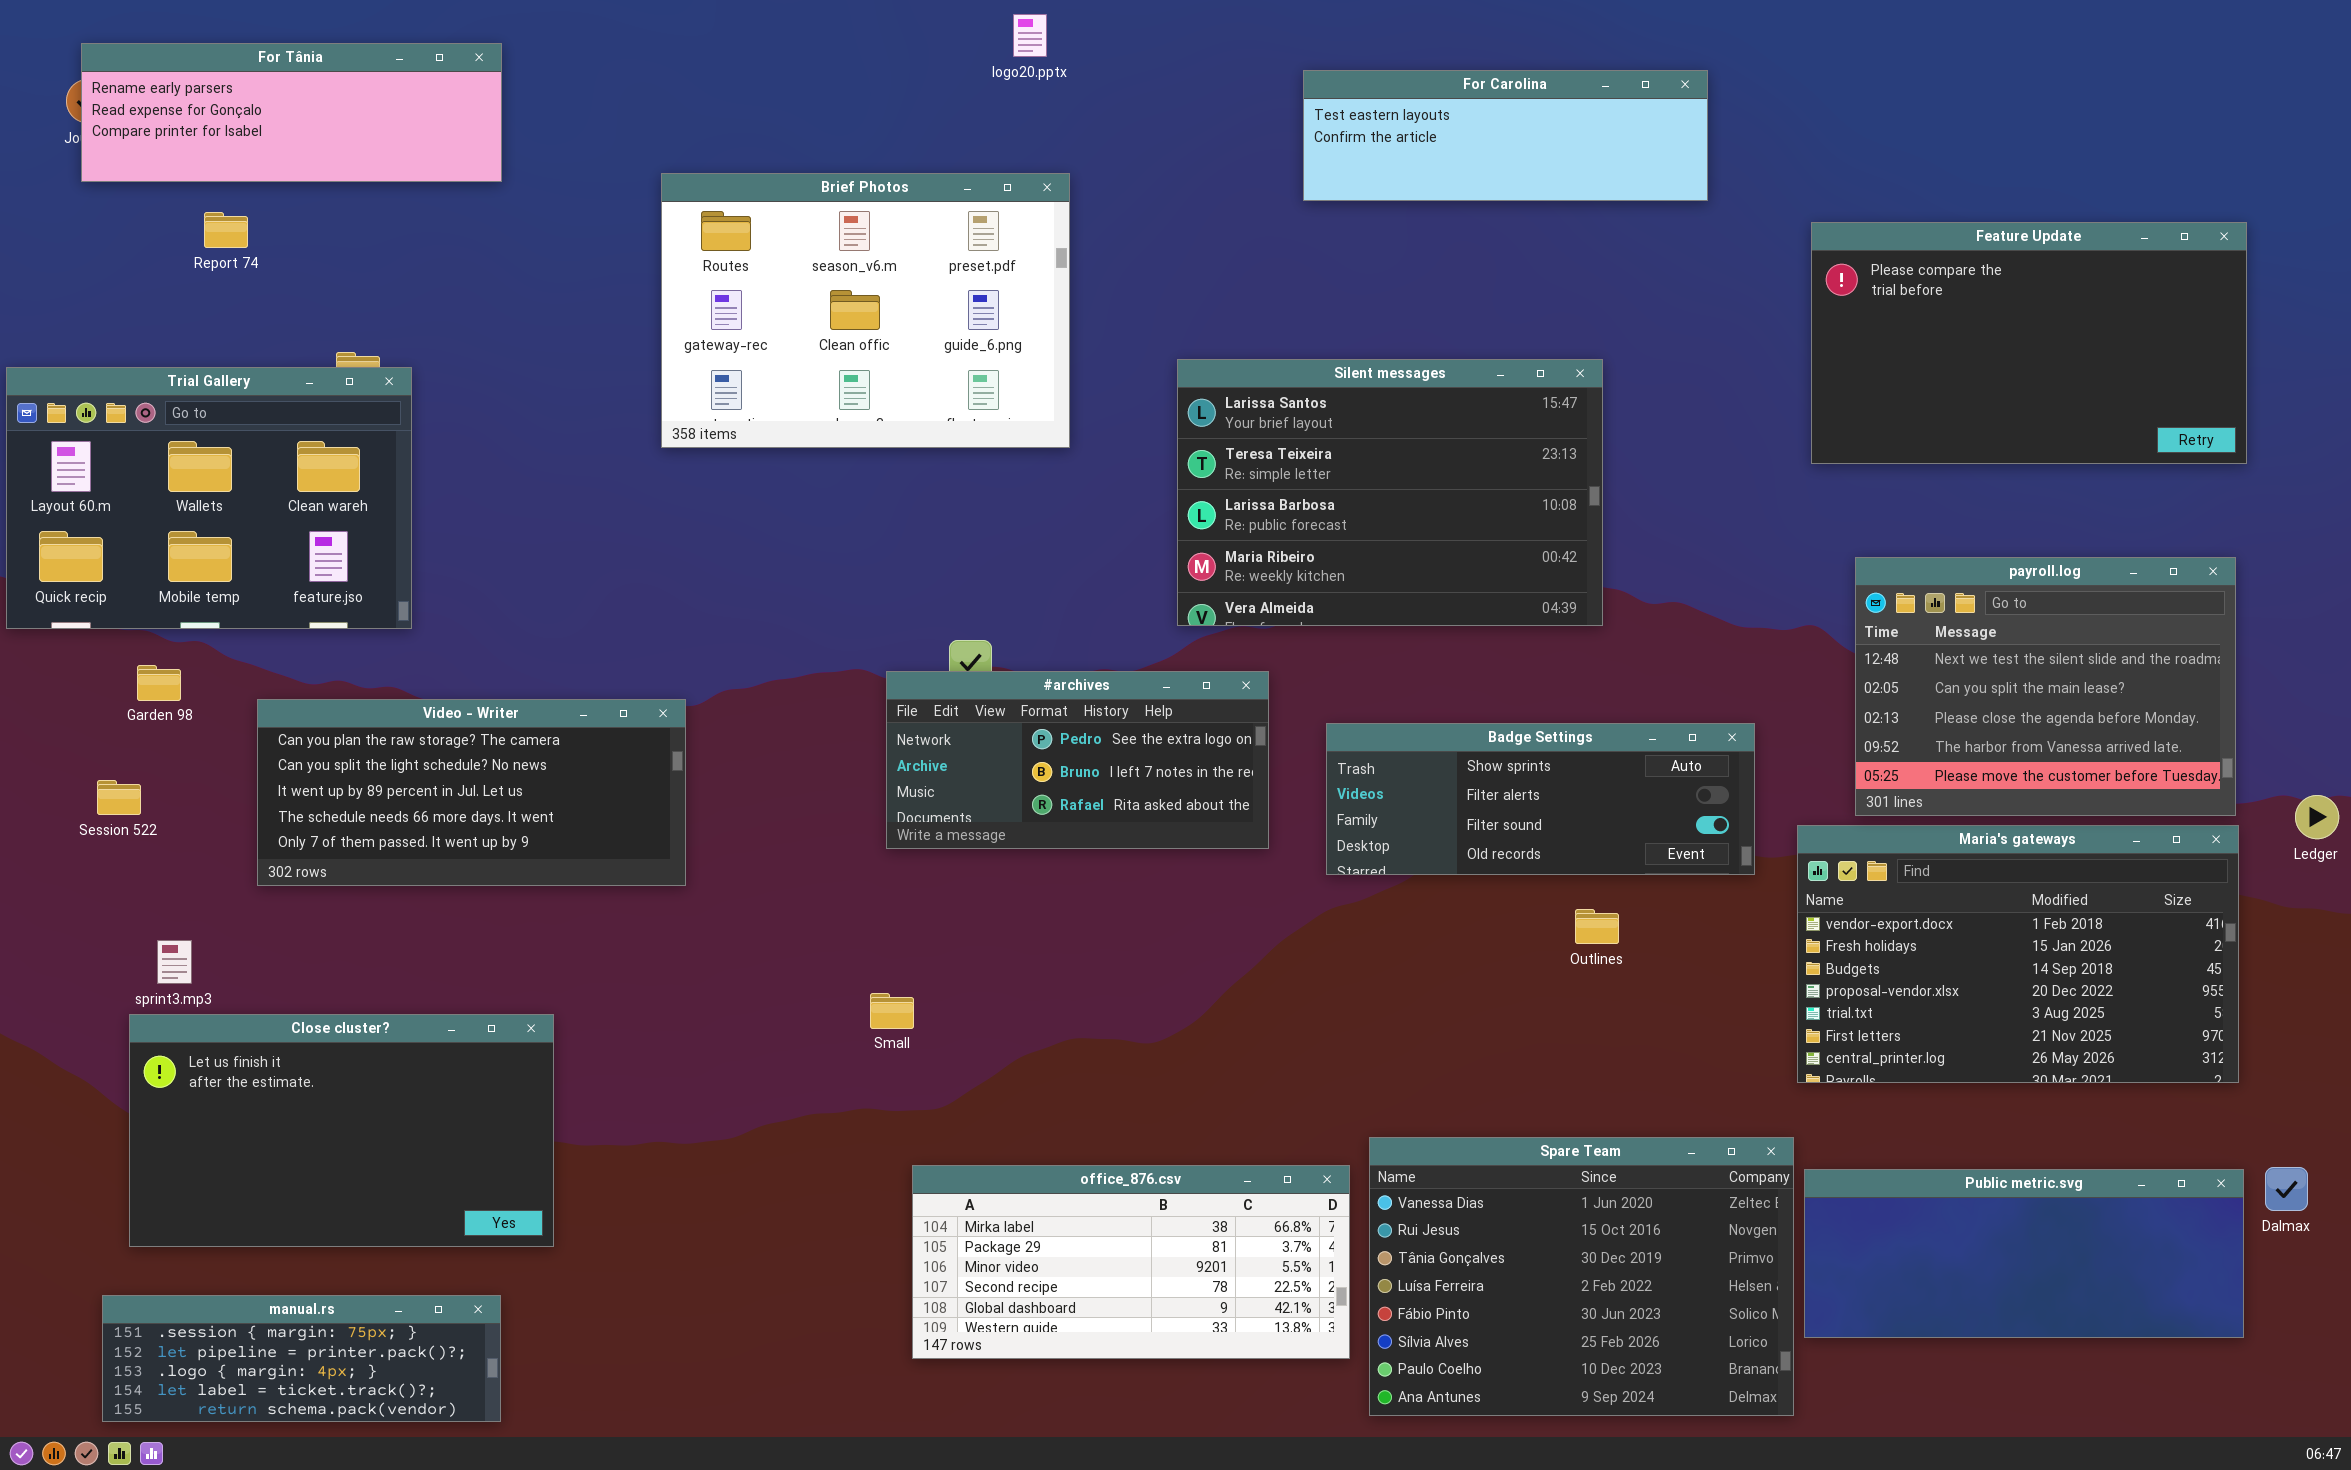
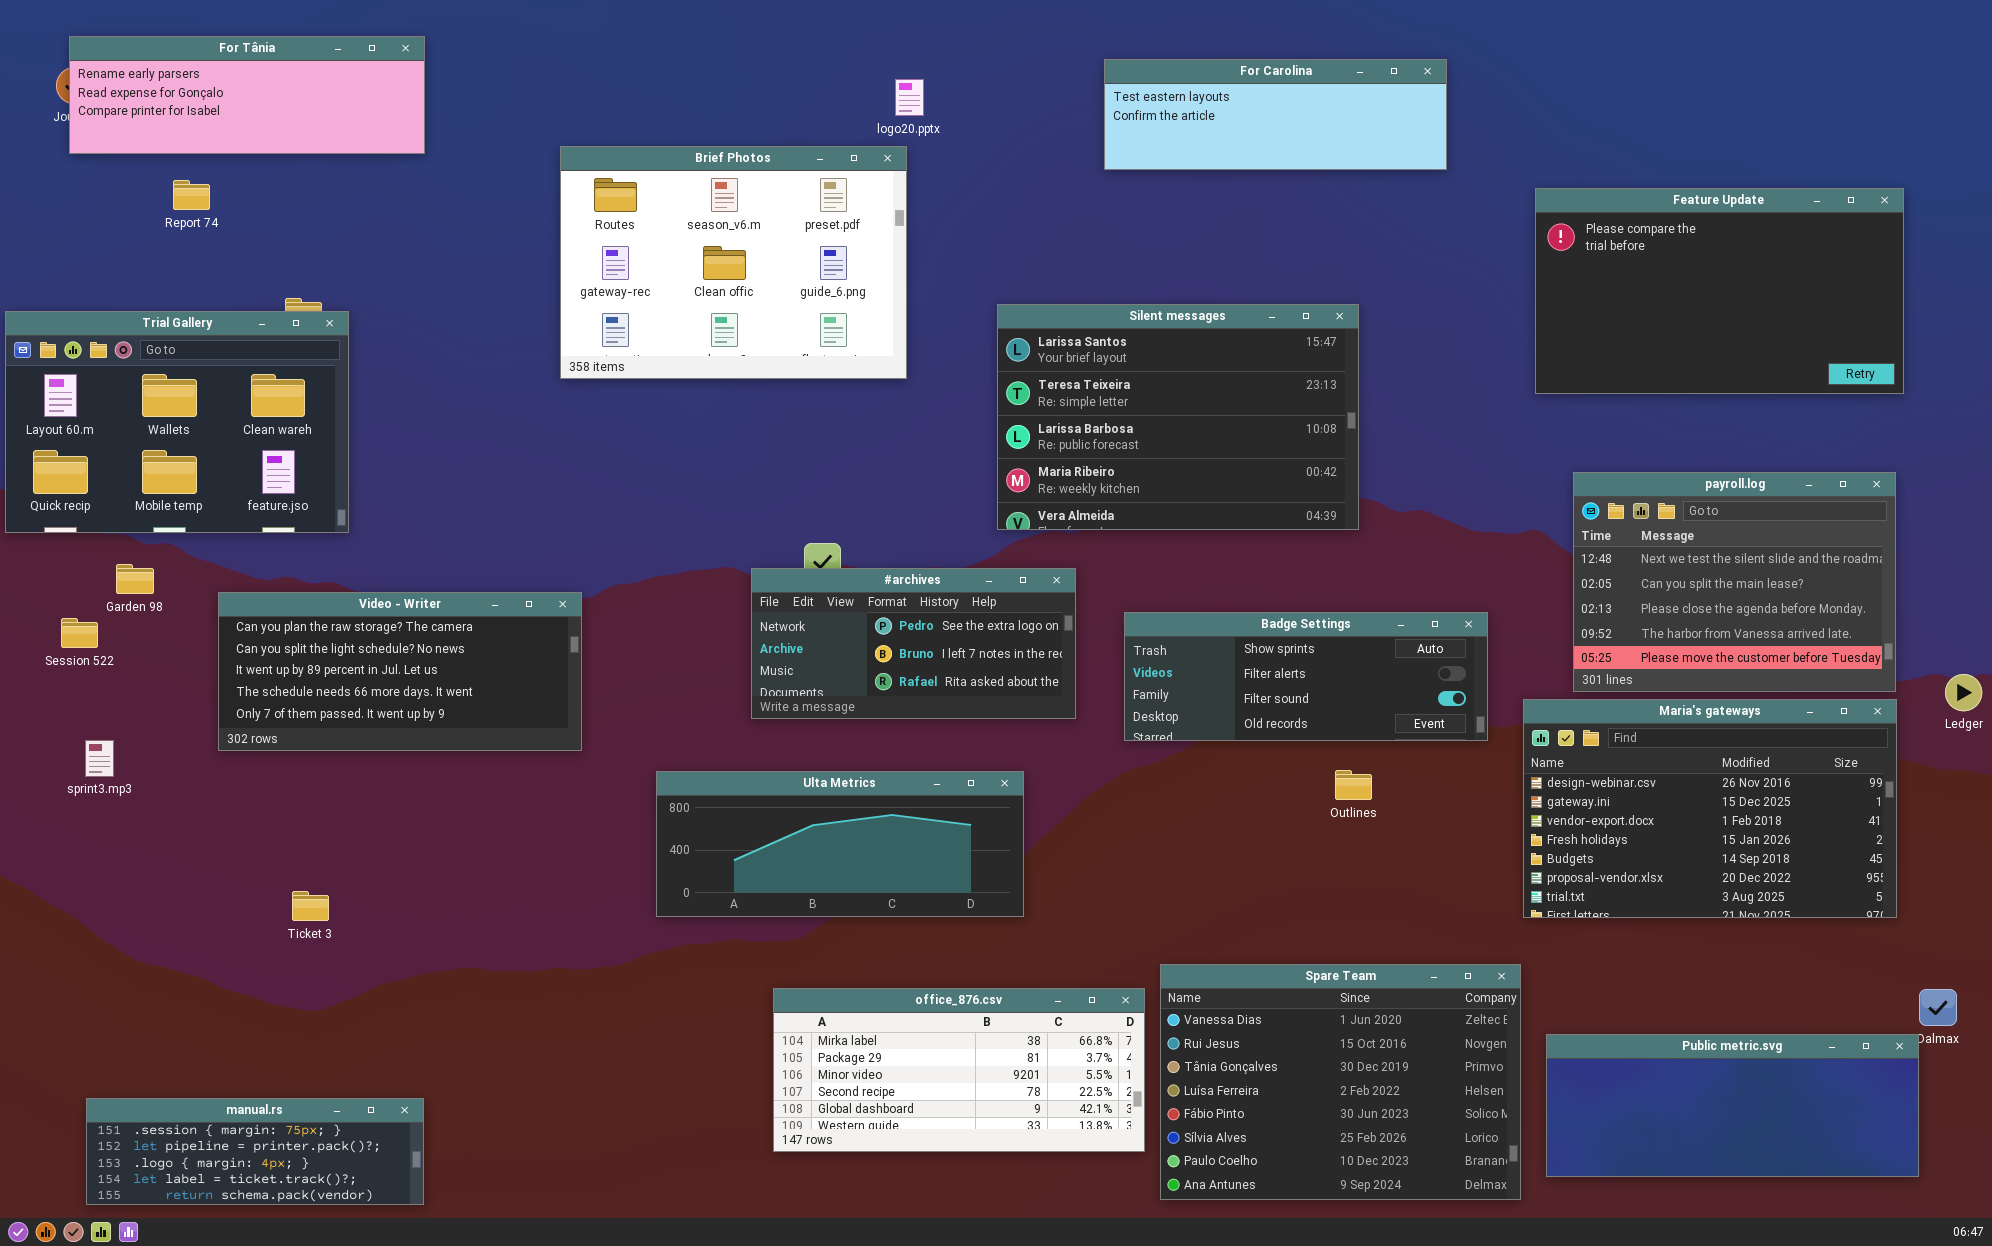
logo20.pptx: [1013,14,1047,57] -> [895,79,924,116], moved
Session 522: [97,780,141,815] -> [61,618,98,648], moved
Maria's gateways: [1797,825,2239,1083] -> [1523,699,1897,918], scrolled up 2 rows
Ulta Metrics: none -> [656,771,1024,917], opened
sprint3.mp3: [157,940,192,984] -> [85,740,114,777], moved
Close cluster?: [129,1014,554,1247] -> none, closed
Public metric.svg: [1804,1169,2244,1338] -> [1546,1034,1919,1177], moved

